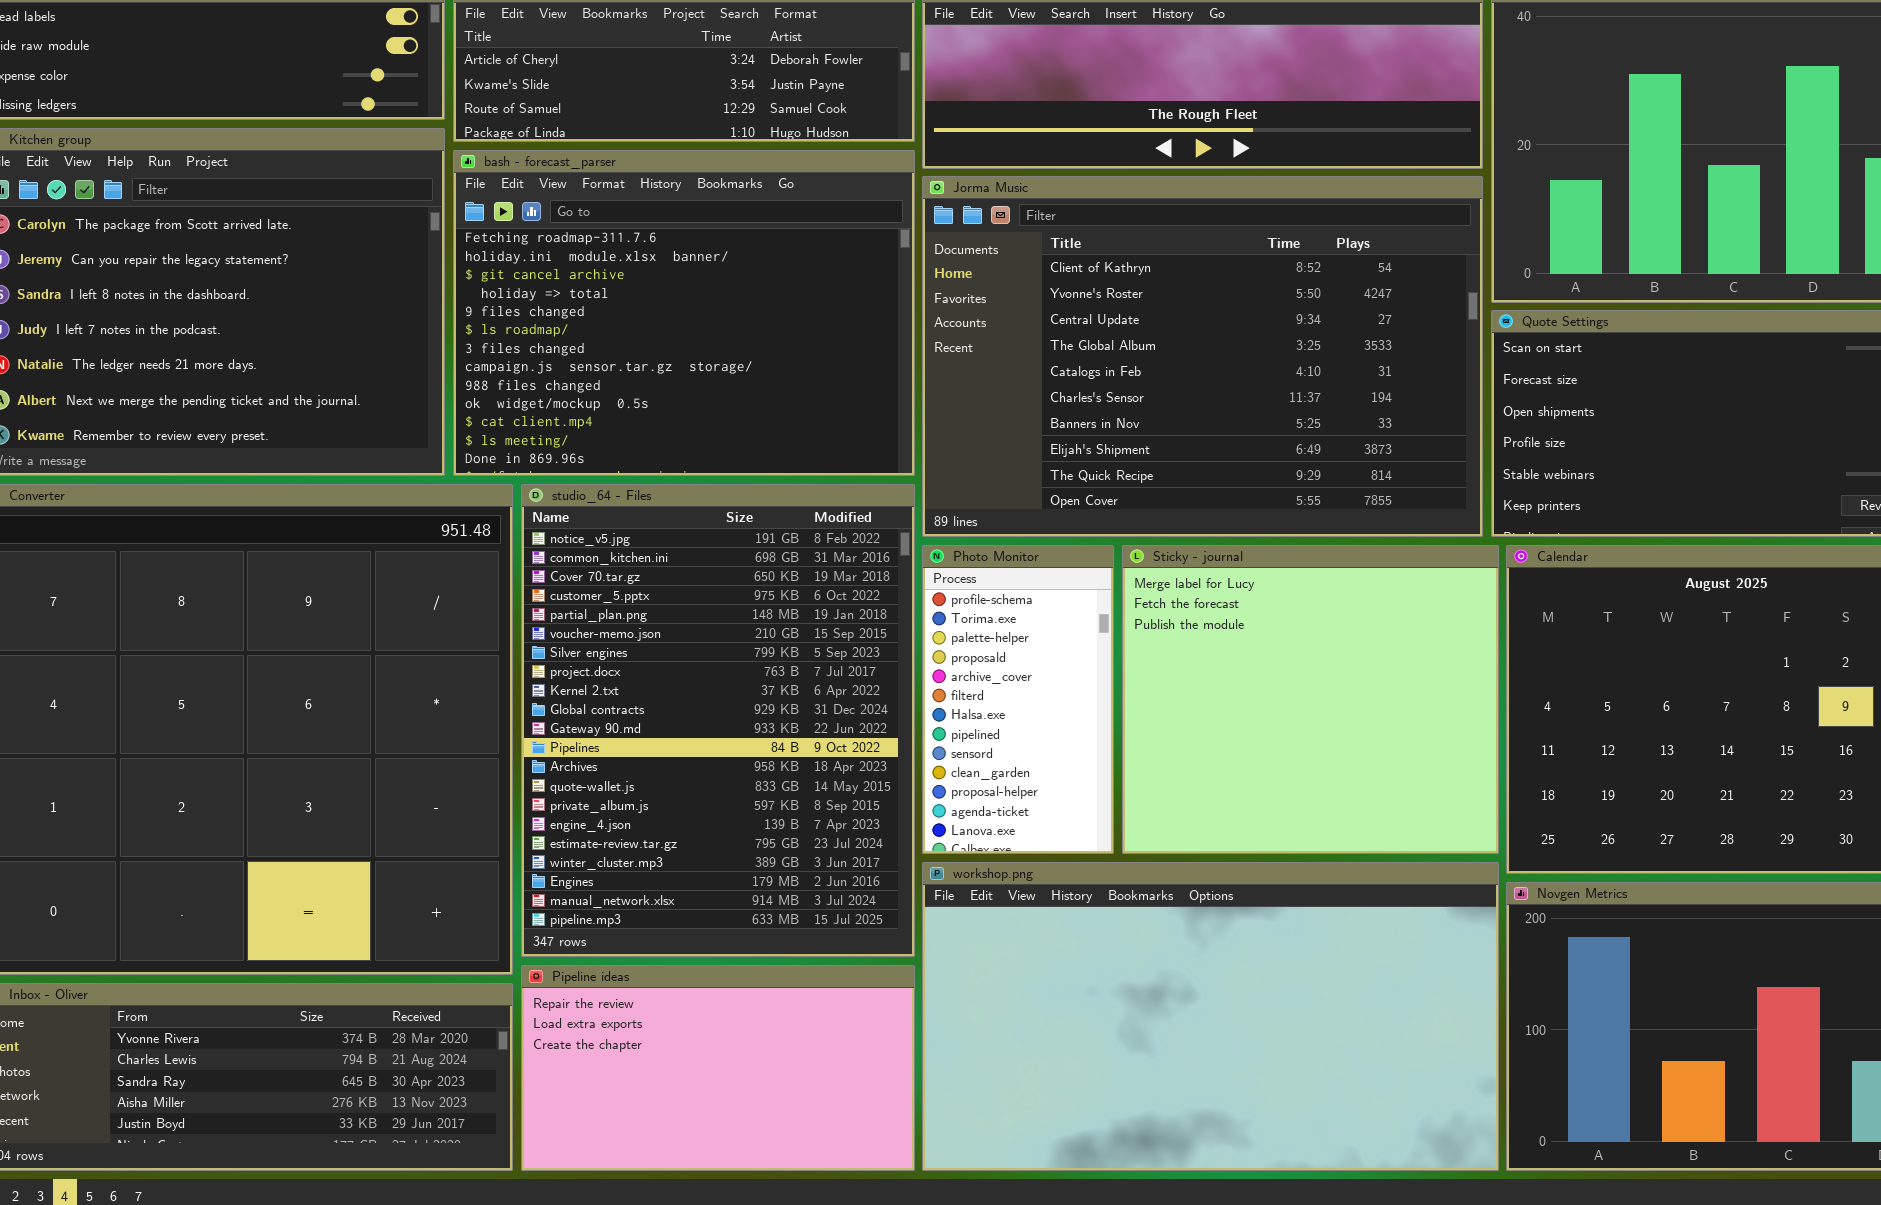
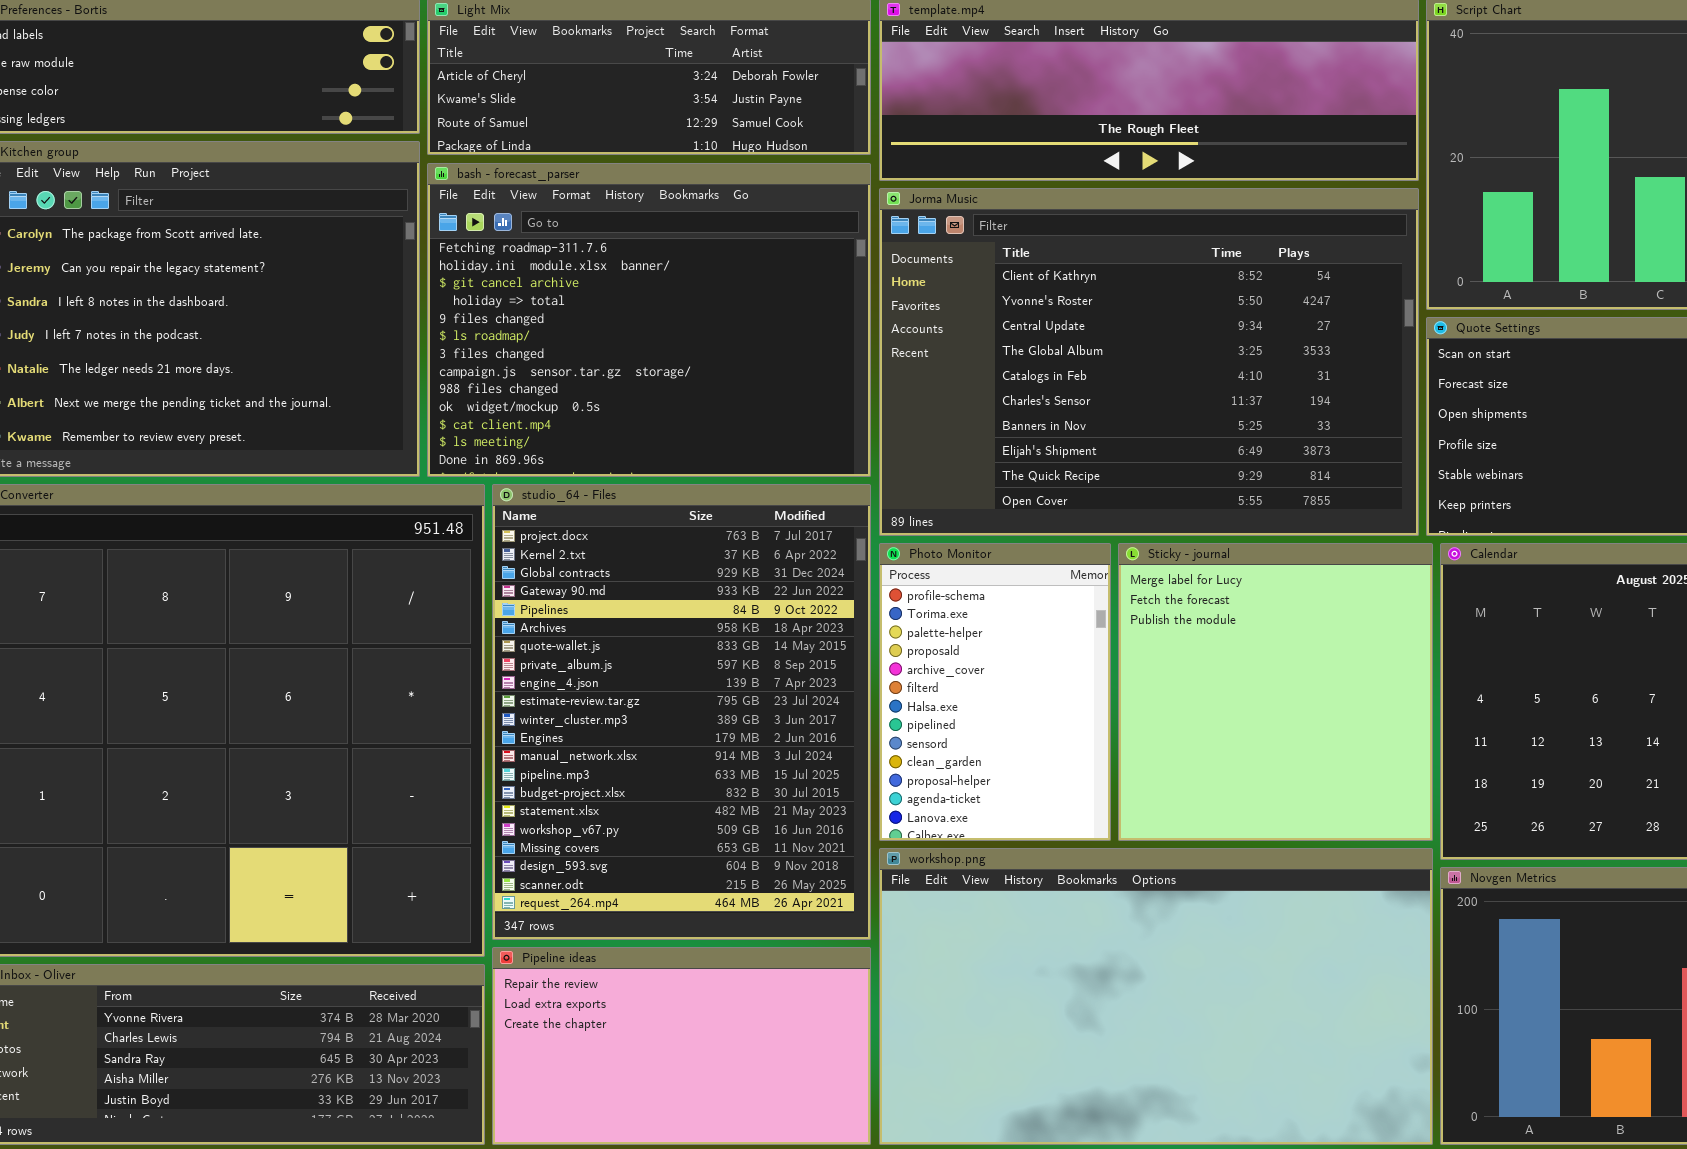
studio_64 - Files: [521,484,915,957] -> [492,484,871,940], scrolled down 7 rows
Photo Monitor: [922,545,1114,854] -> [879,543,1111,841], resized
Sticky - journal: [1122,545,1499,854] -> [1118,543,1433,841], resized

